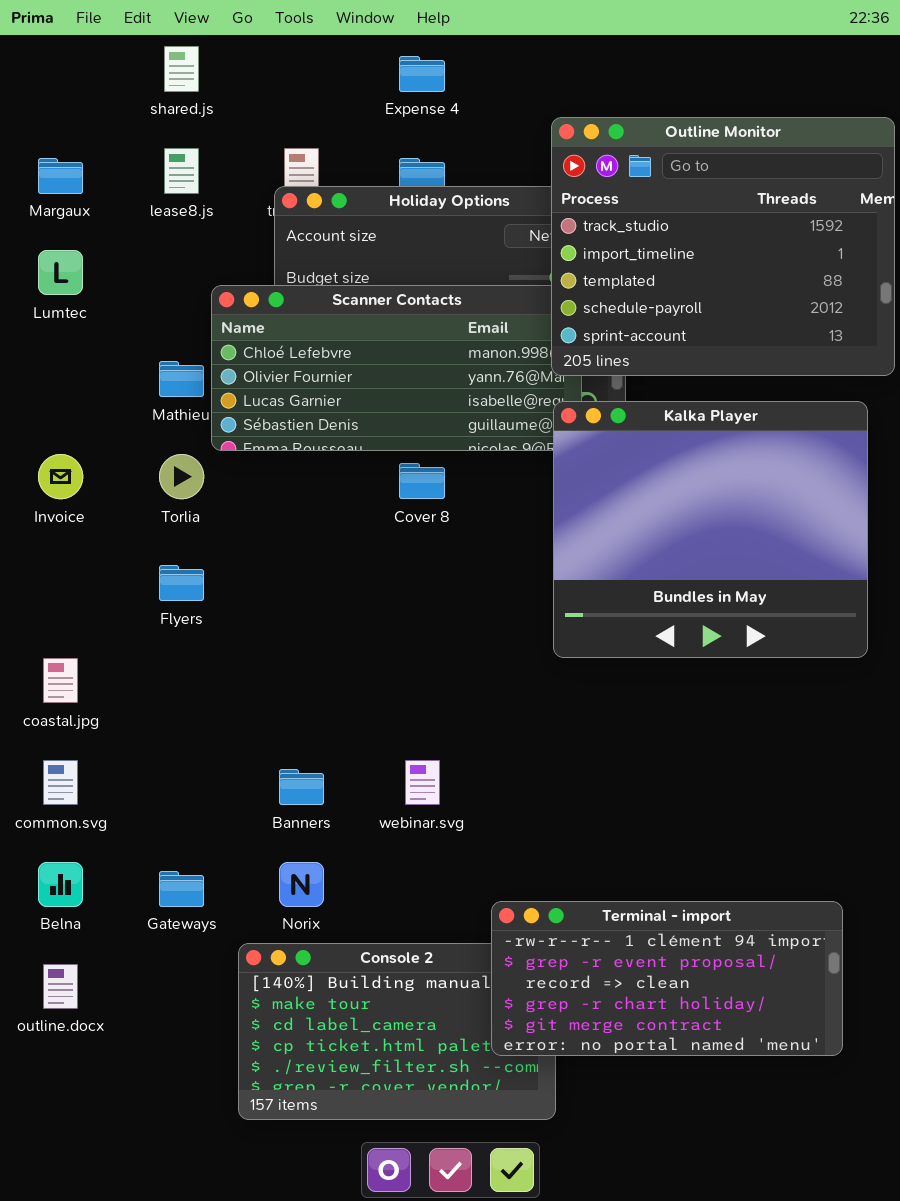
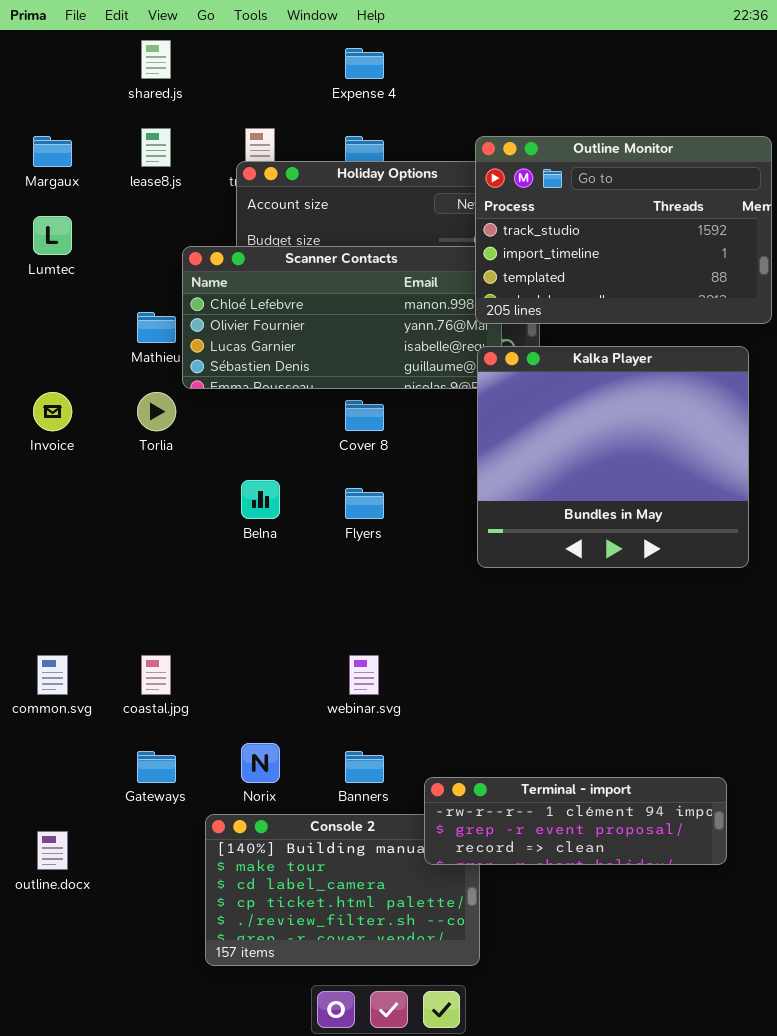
Outline Monitor: [551,117,895,376] -> [475,136,772,324], resized
Flyers: [159,565,204,601] -> [345,488,384,519], moved
coastal.jpg: [43,658,78,703] -> [141,655,171,695], moved
Banners: [279,769,324,805] -> [345,751,384,783], moved
Belna: [38,862,83,907] -> [241,480,280,519], moved
Terminal - import: [491,901,843,1056] -> [424,777,727,865], resized

